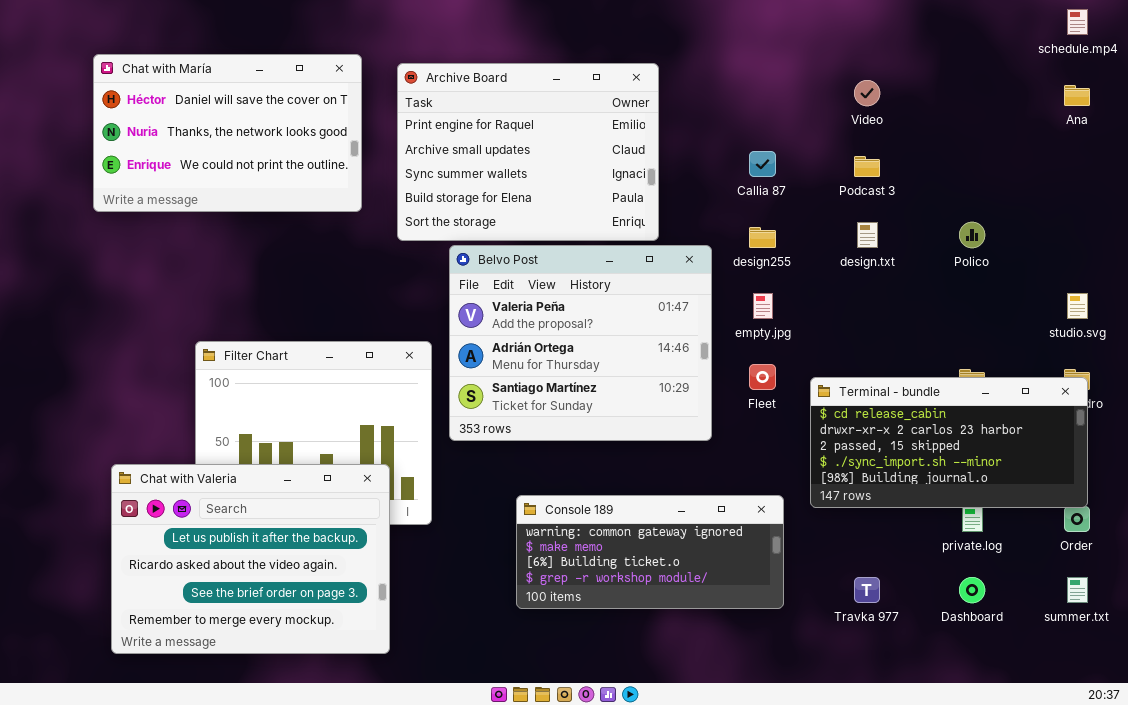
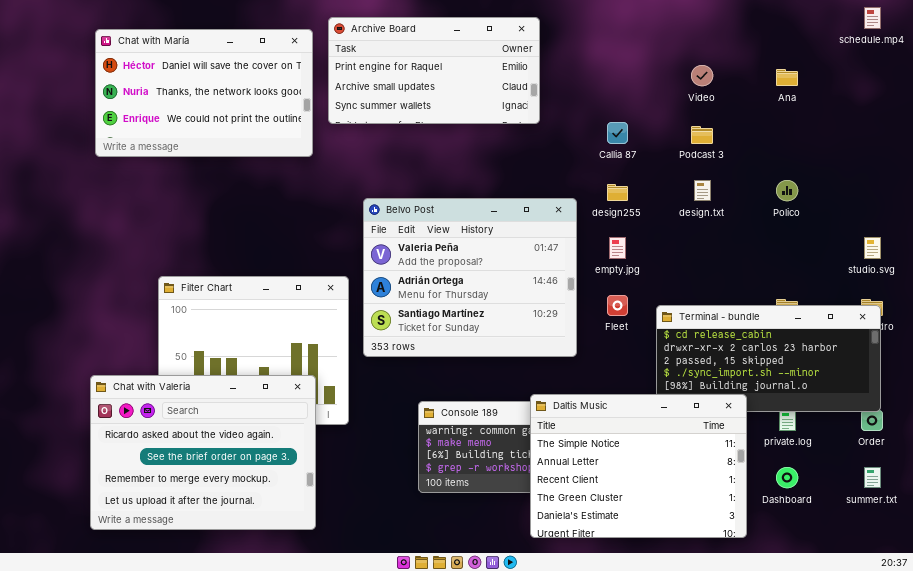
Chat with María: [93,54,362,212] -> [95,29,313,157], moved
Archive Board: [397,63,659,241] -> [328,17,540,124], moved, resized
Ana: [1064,85,1090,106] -> [776,69,798,86], moved
Chat with Valeria: [111,464,390,654] -> [90,375,316,530], scrolled down 1 row
Daltis Music: none -> [530,394,747,538], opened

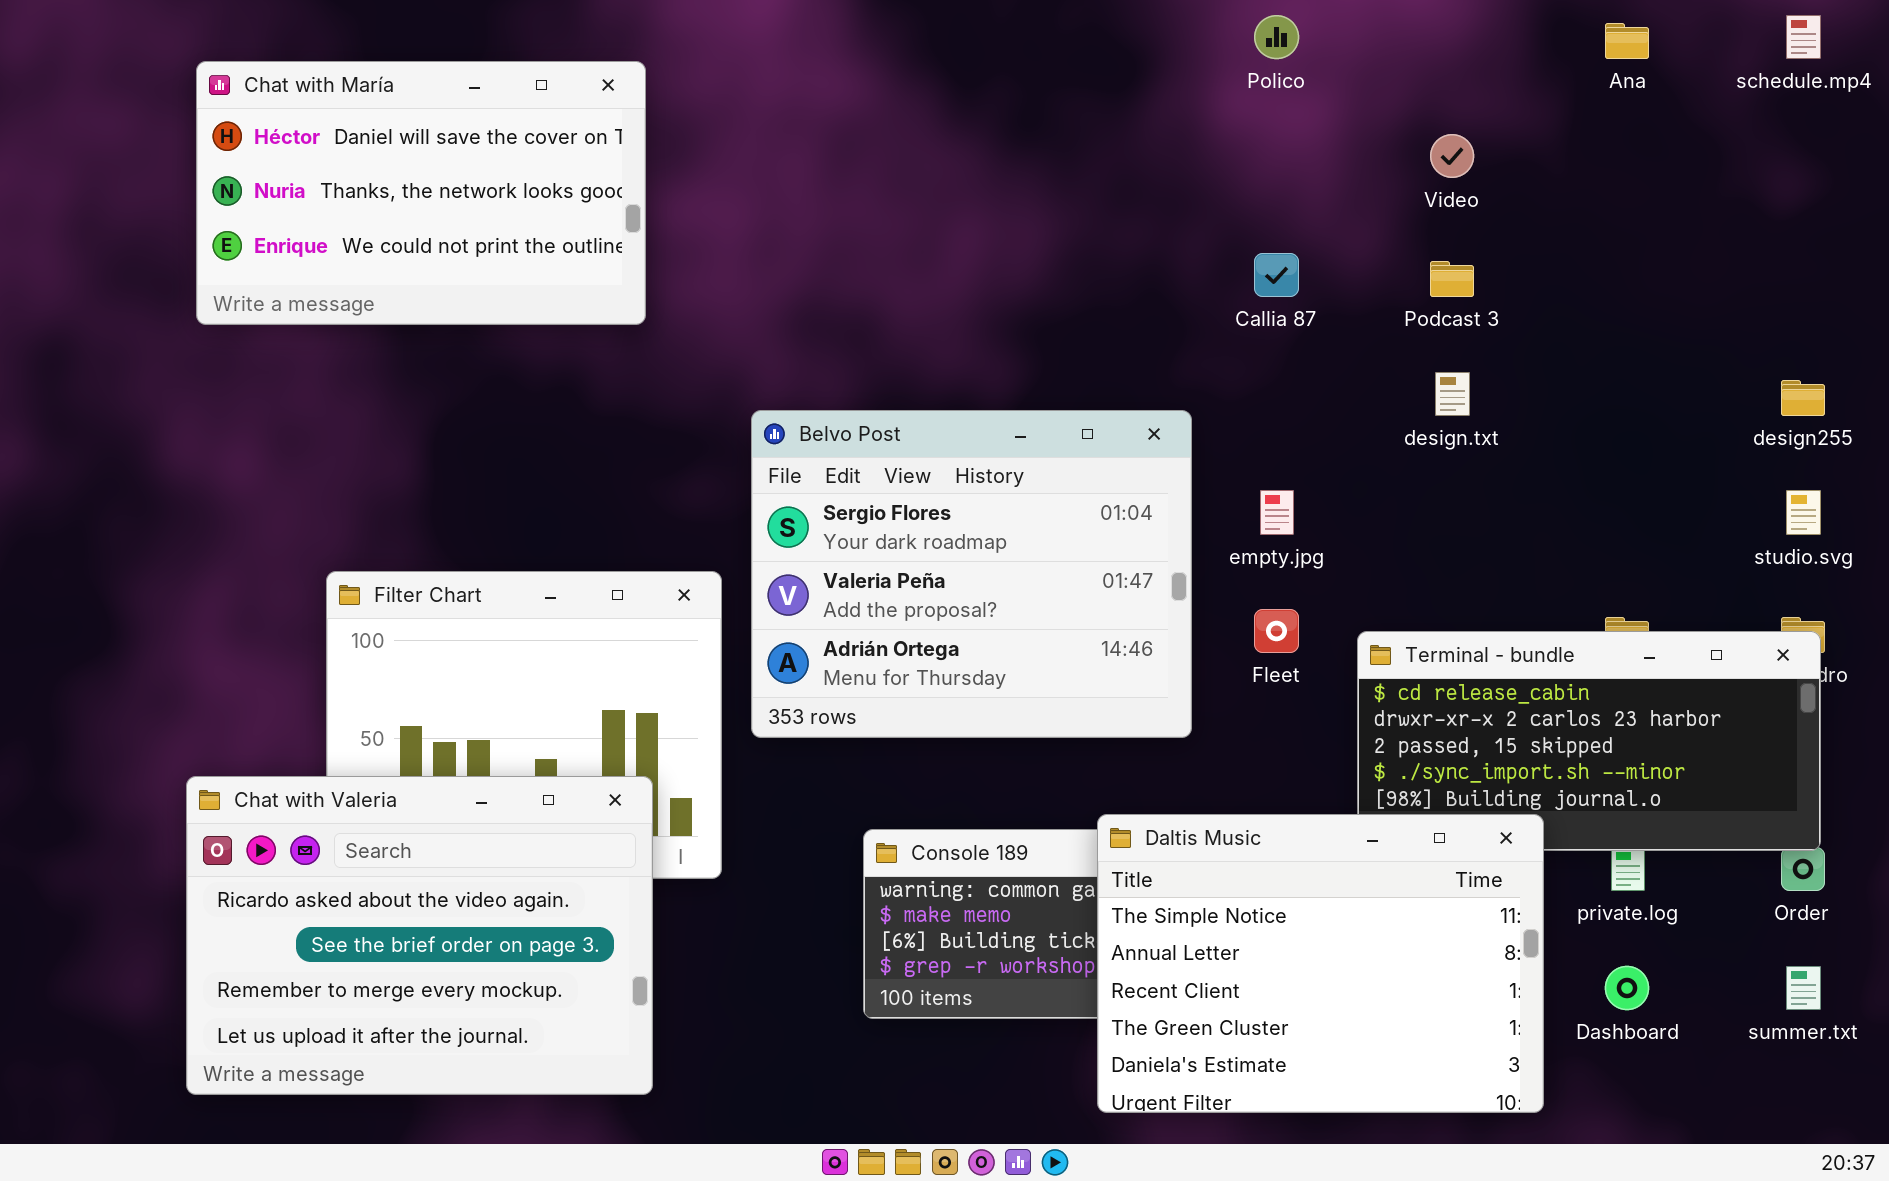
Archive Board: [328,17,540,124] -> none, closed
Ana: [776,69,798,86] -> [1605,23,1649,59], moved
Polico: [776,180,798,201] -> [1254,15,1299,59], moved
design255: [607,184,628,201] -> [1781,380,1825,416], moved
Belvo Post: [363,198,577,357] -> [751,410,1192,738], scrolled up 1 row

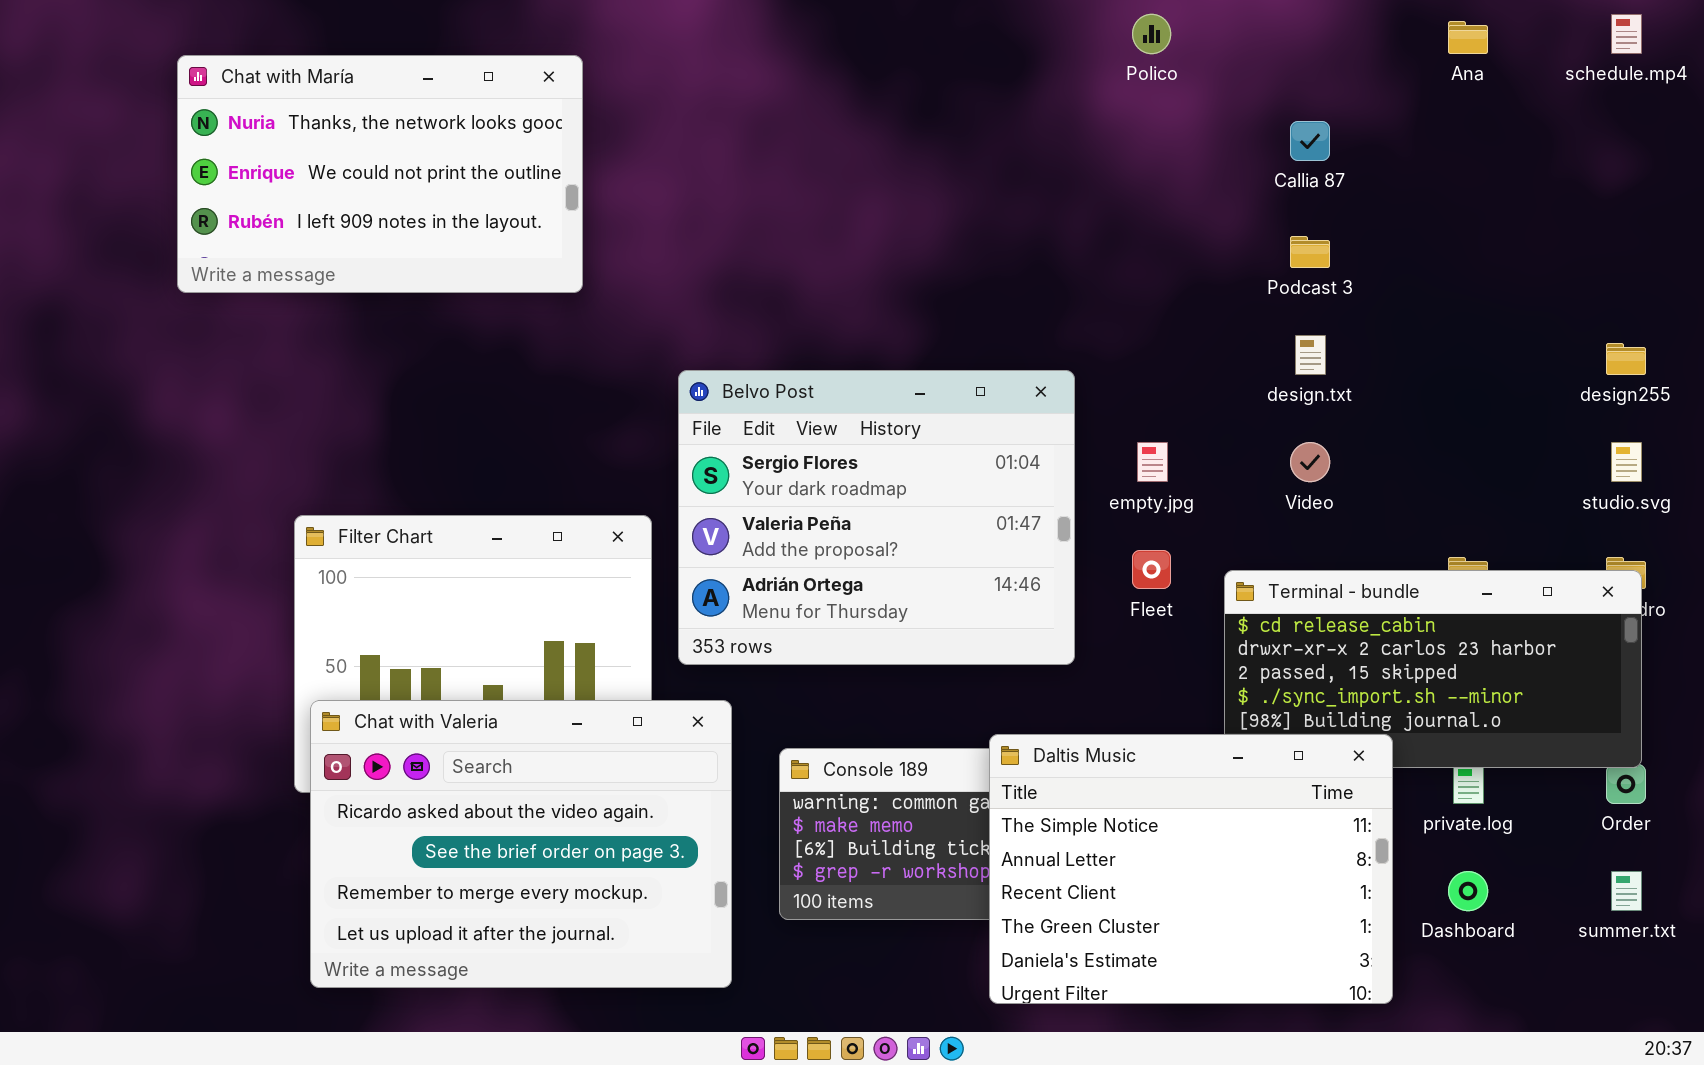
Chat with María: [196,61,646,325] -> [177,55,583,293], scrolled down 1 row
Video: [1430,134,1474,178] -> [1290,442,1330,482], moved
Callia 87: [1254,253,1299,297] -> [1290,121,1330,161], moved
Chat with Valeria: [186,776,653,1095] -> [310,700,732,988], moved

